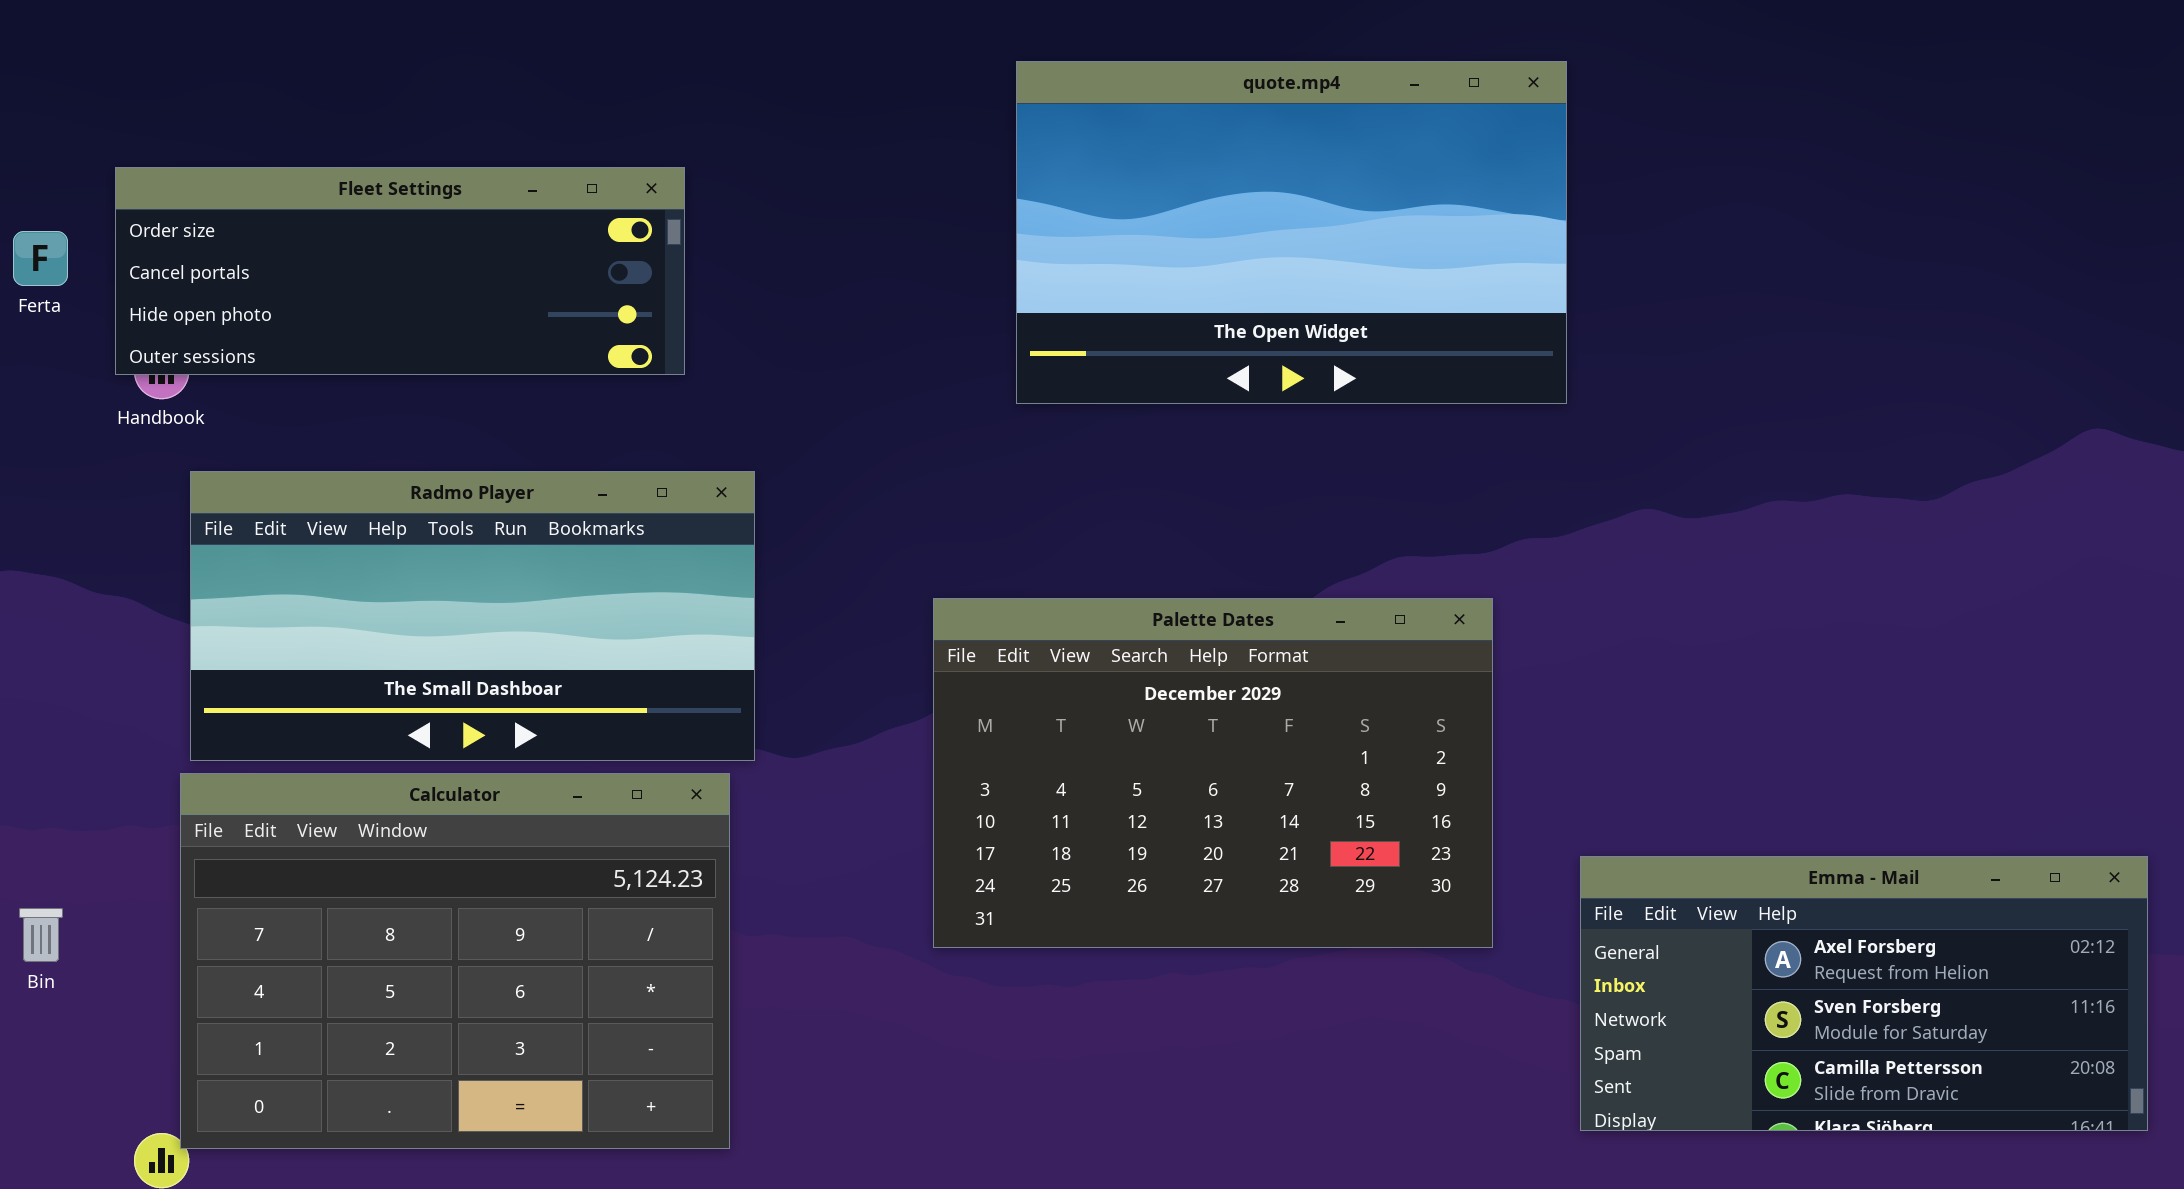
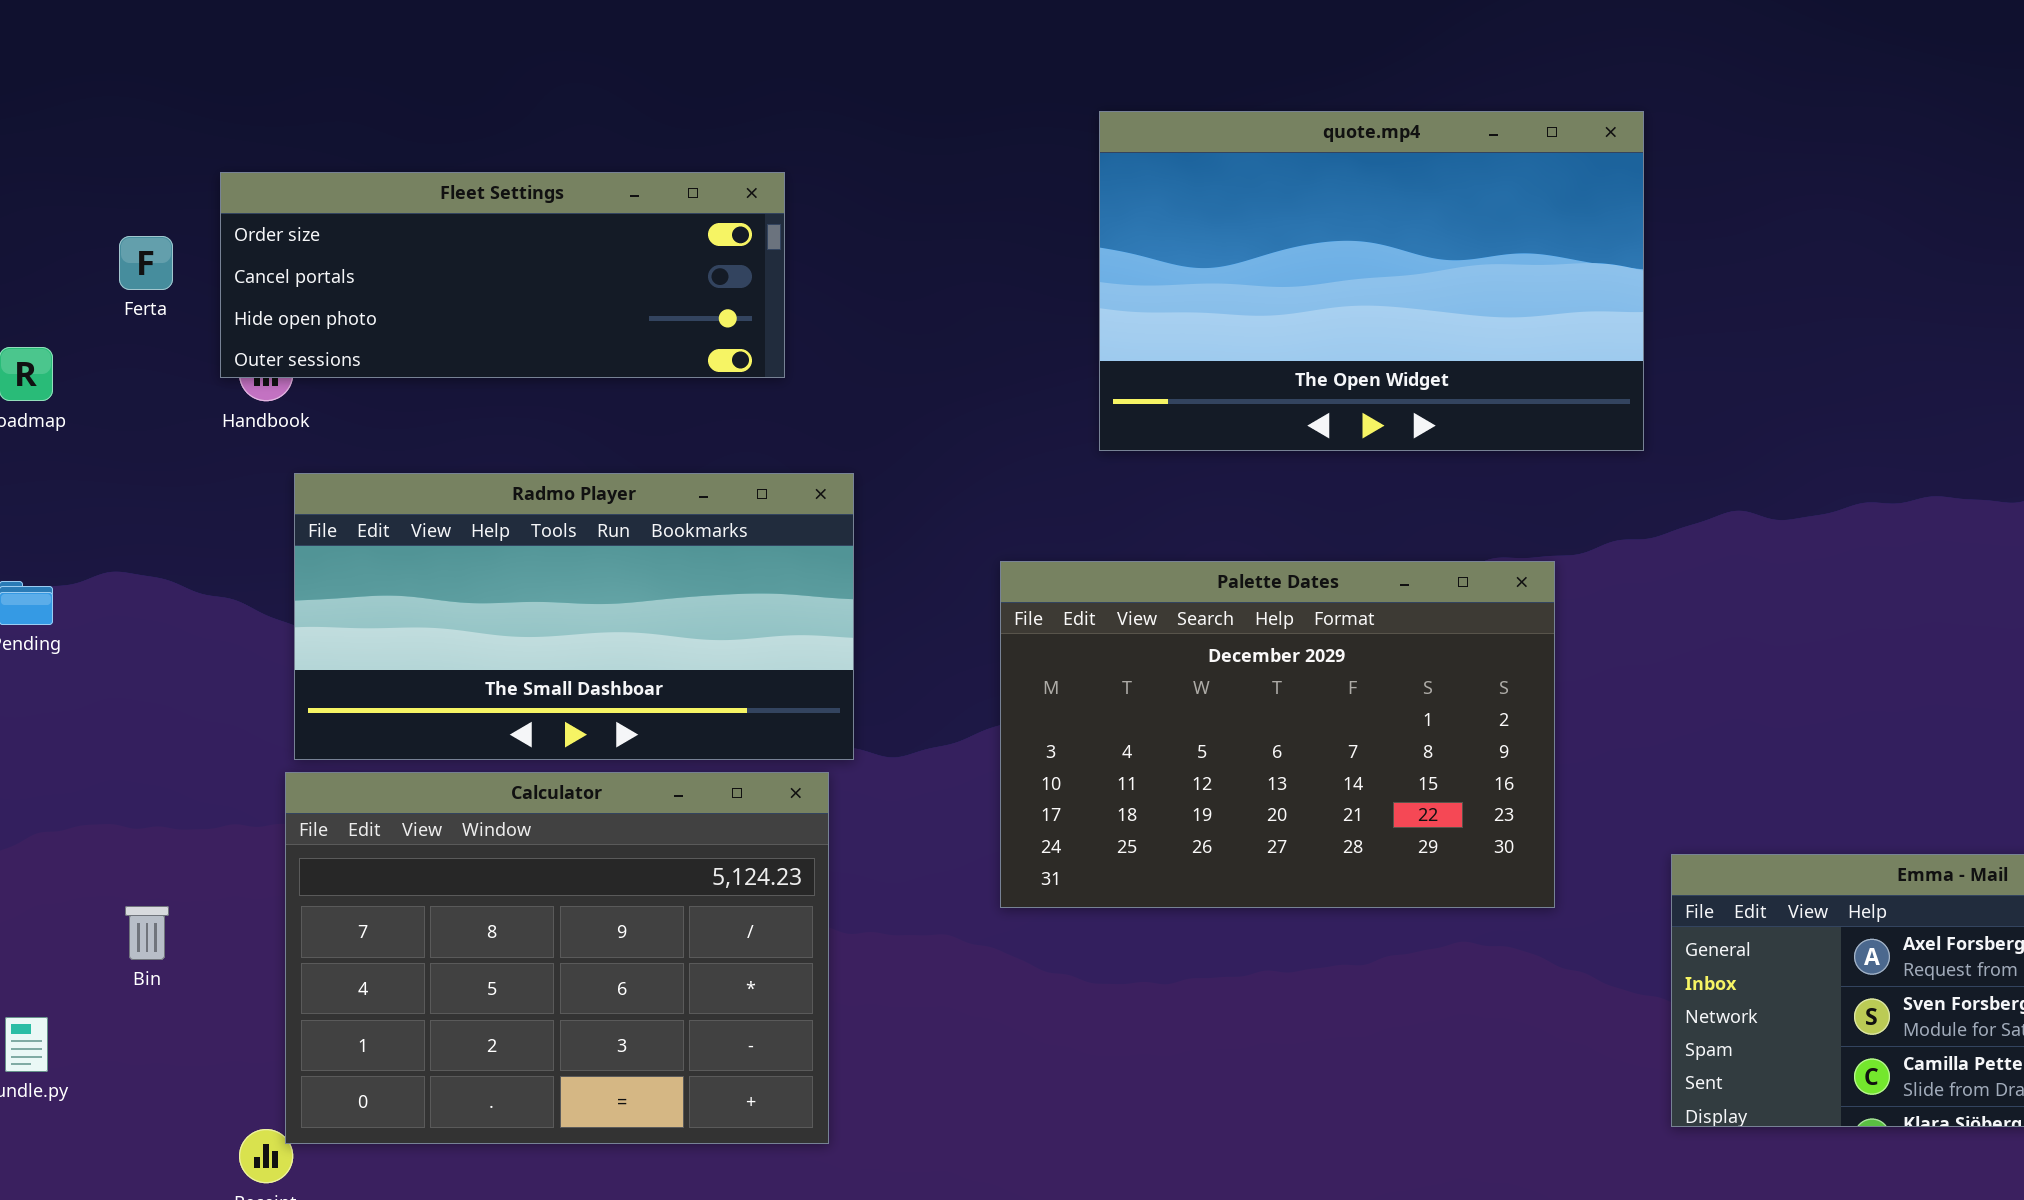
quote.mp4: [1016,61,1567,404] -> [1099,111,1644,451], moved
Palette Dates: [933,598,1493,948] -> [1000,561,1555,908], moved

